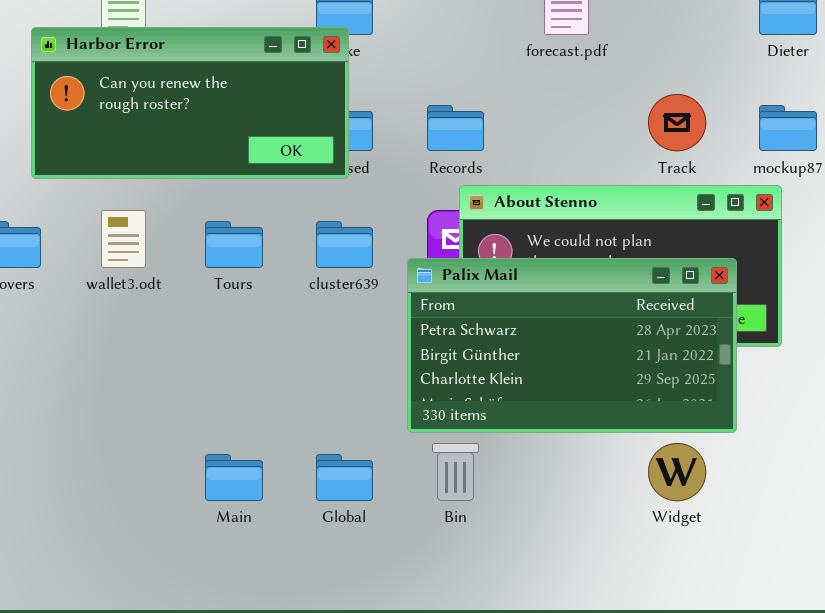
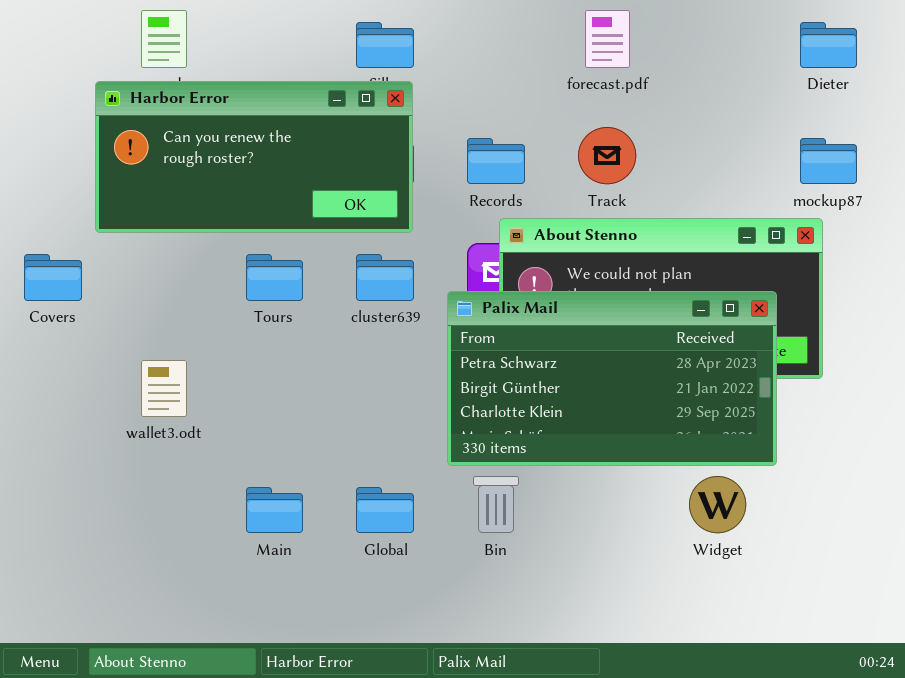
Harbor Error: [31,27,349,179] -> [95,81,413,233], moved
Track: [648,94,706,151] -> [578,127,636,184], moved
wallet3.odt: [101,210,146,268] -> [141,360,187,417], moved

